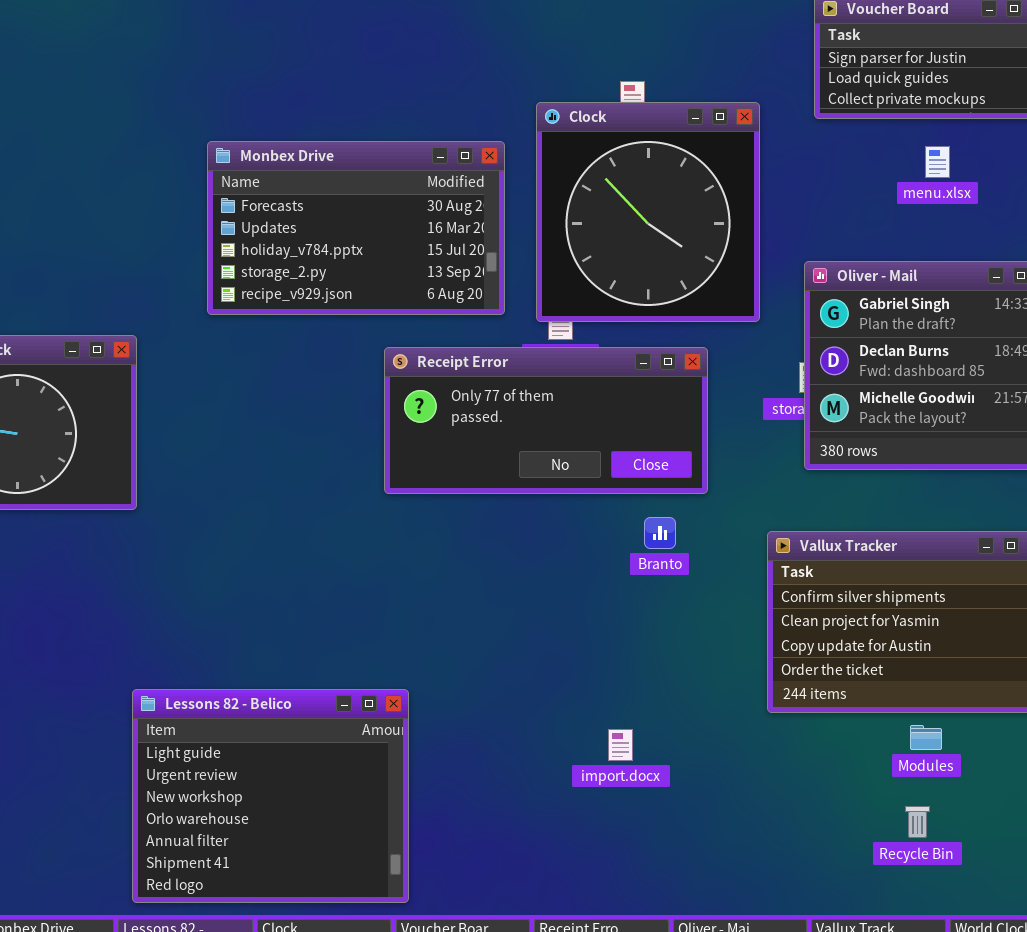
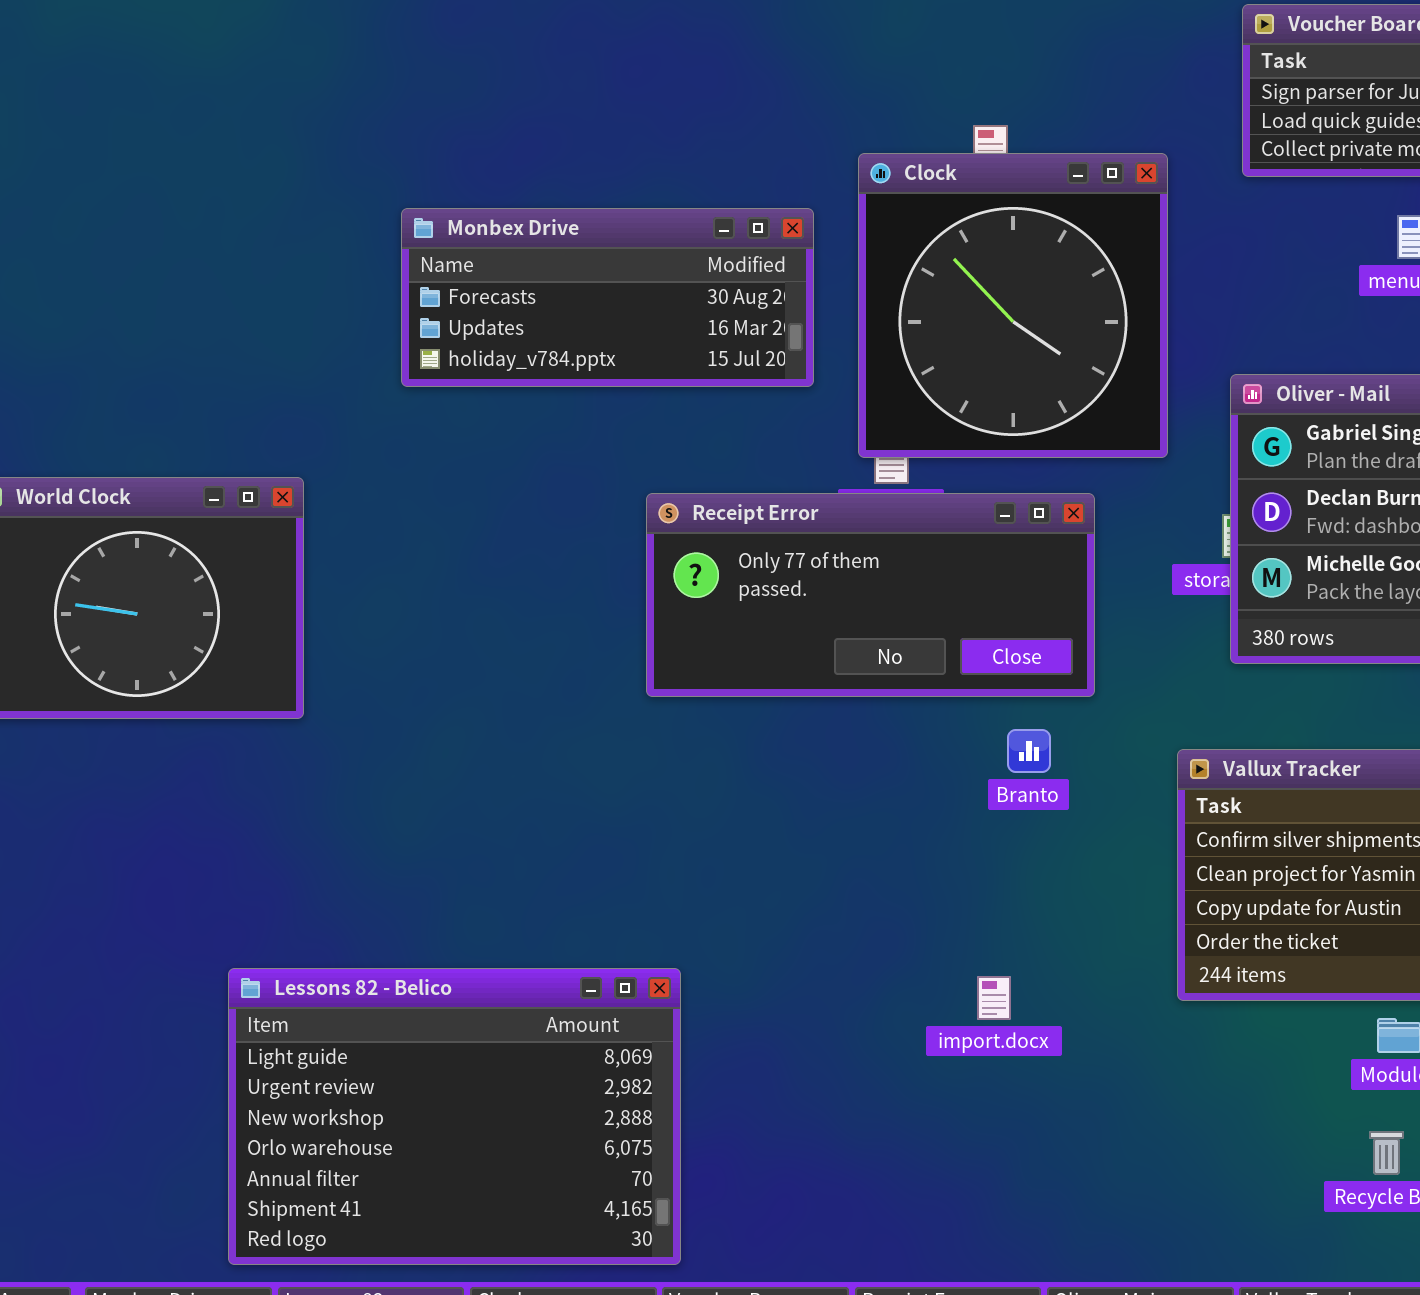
Monbex Drive: [207,141,505,315] -> [401,208,814,387], resized
Lessons 82 - Belico: [132,689,409,903] -> [228,968,681,1265], resized
import.docx: [608,729,633,761] -> [977,976,1011,1020], moved

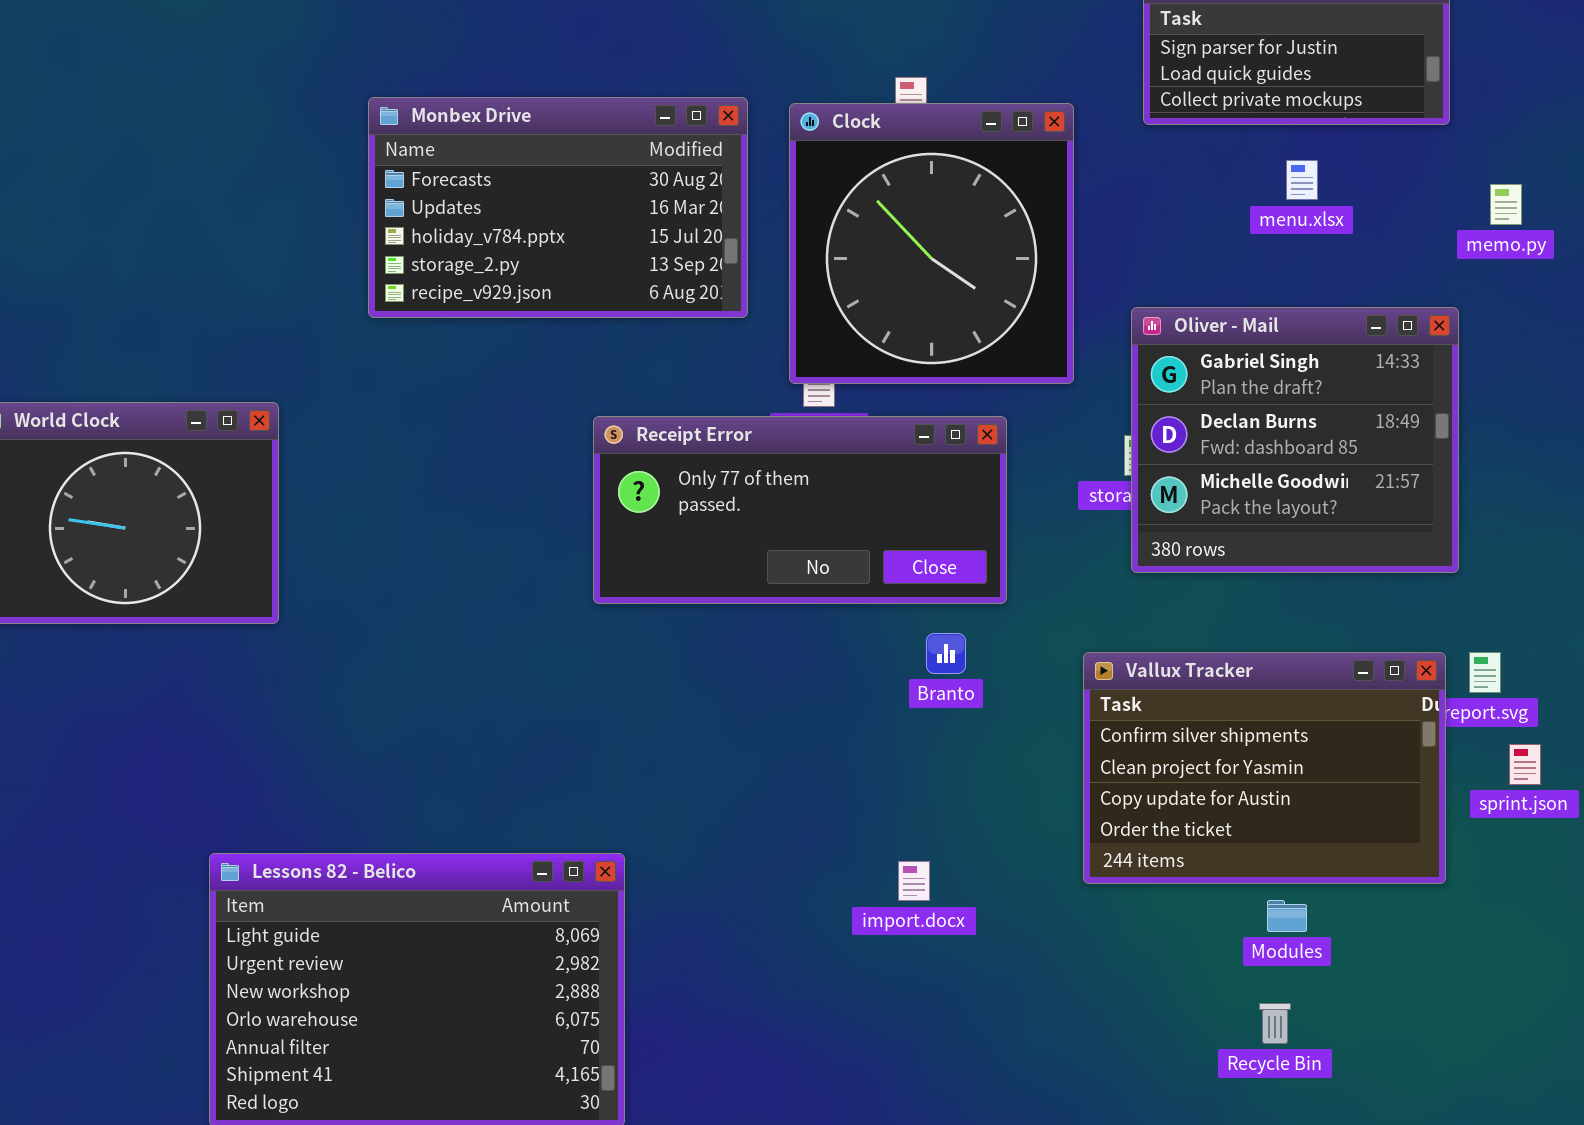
Monbex Drive: [401,208,814,387] -> [368,97,748,318], resized

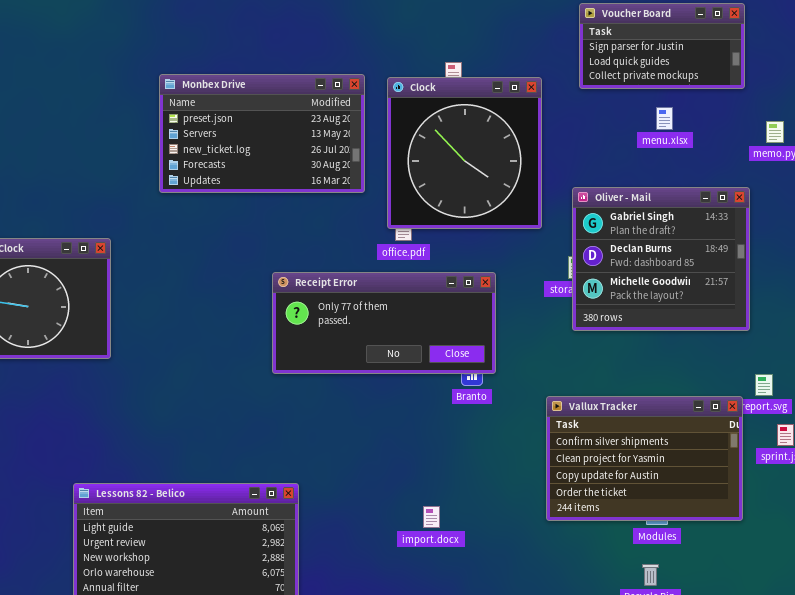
Monbex Drive: [368,97,748,318] -> [159,74,365,193], scrolled up 3 rows
Receipt Error: [593,416,1007,604] -> [272,272,496,374], moved
Vallux Tracker: [1083,652,1446,884] -> [546,396,743,521], moved
import.docx: [898,861,930,901] -> [423,506,440,528], moved

